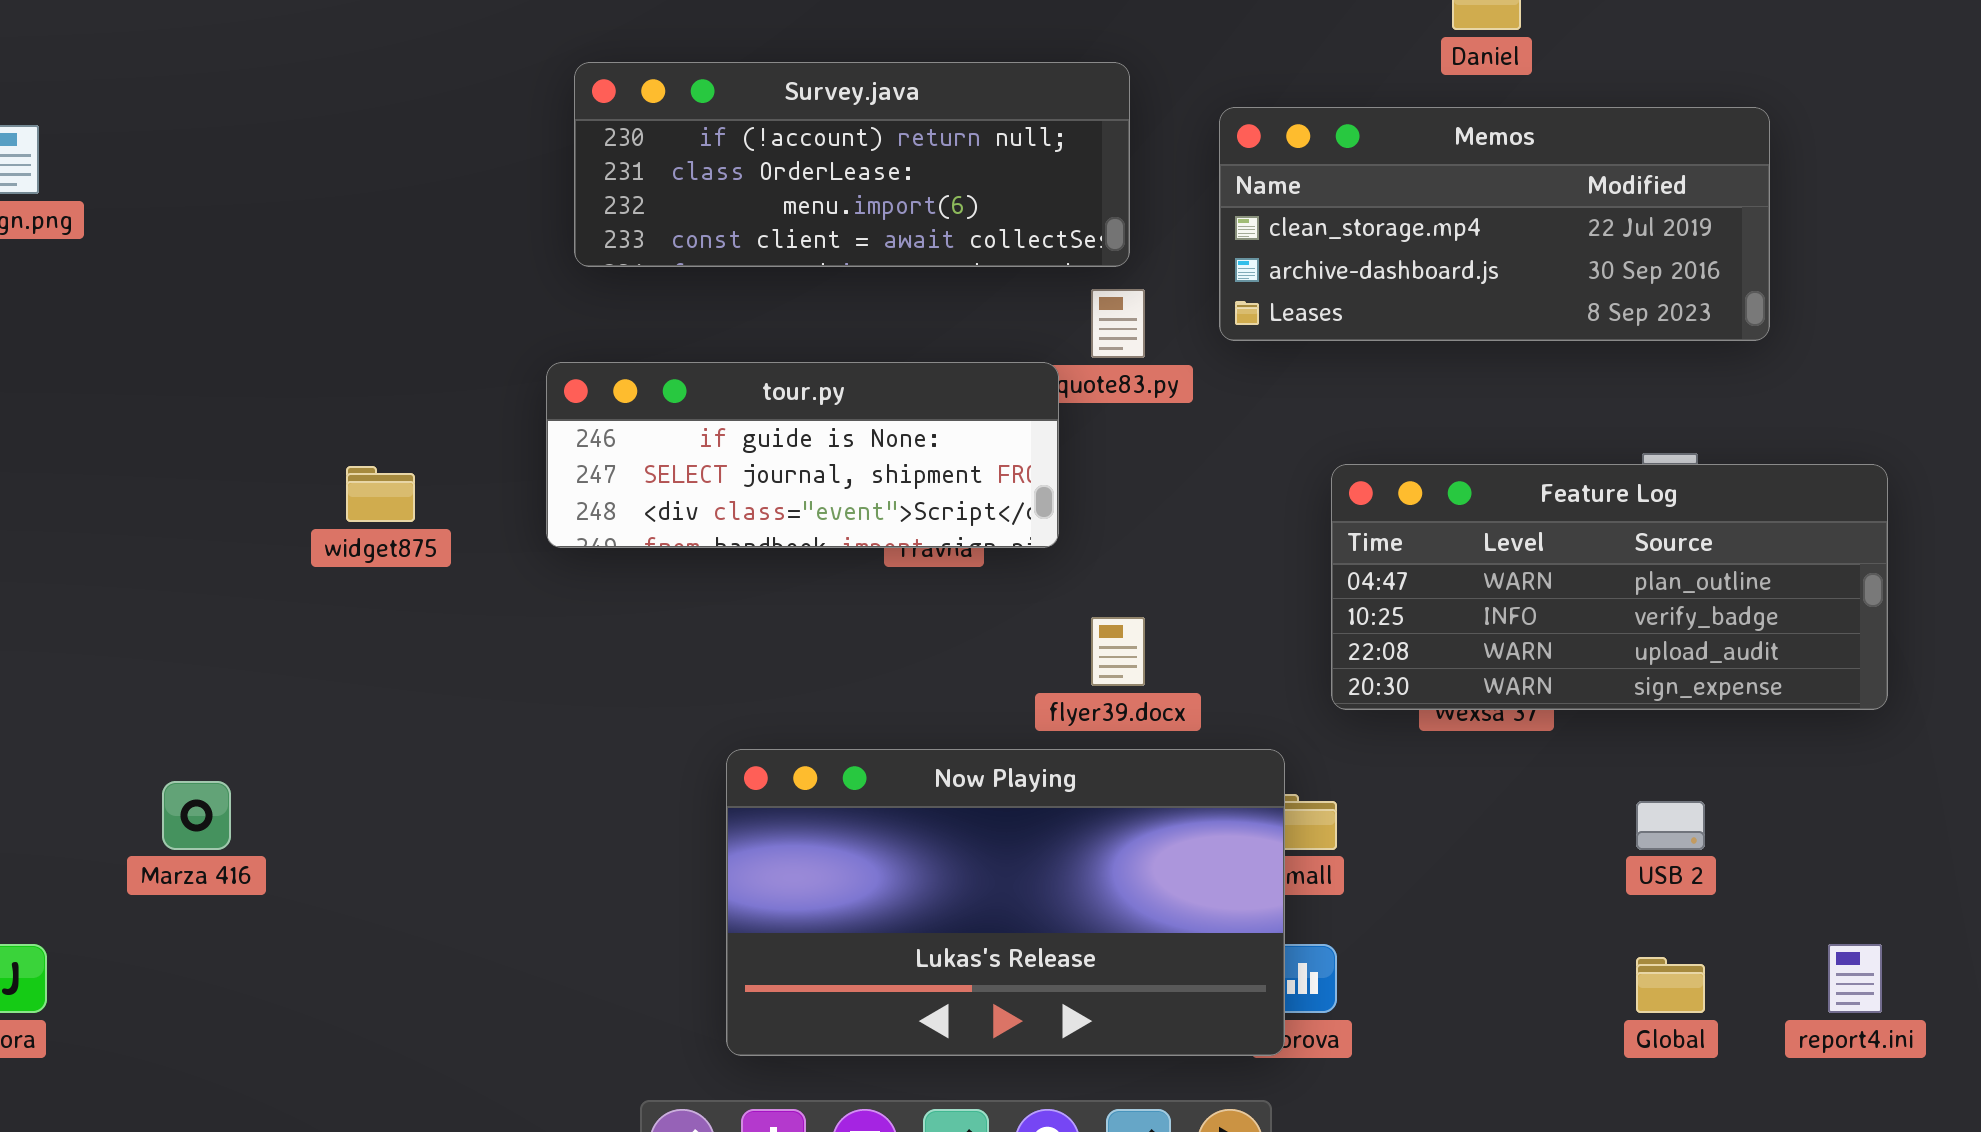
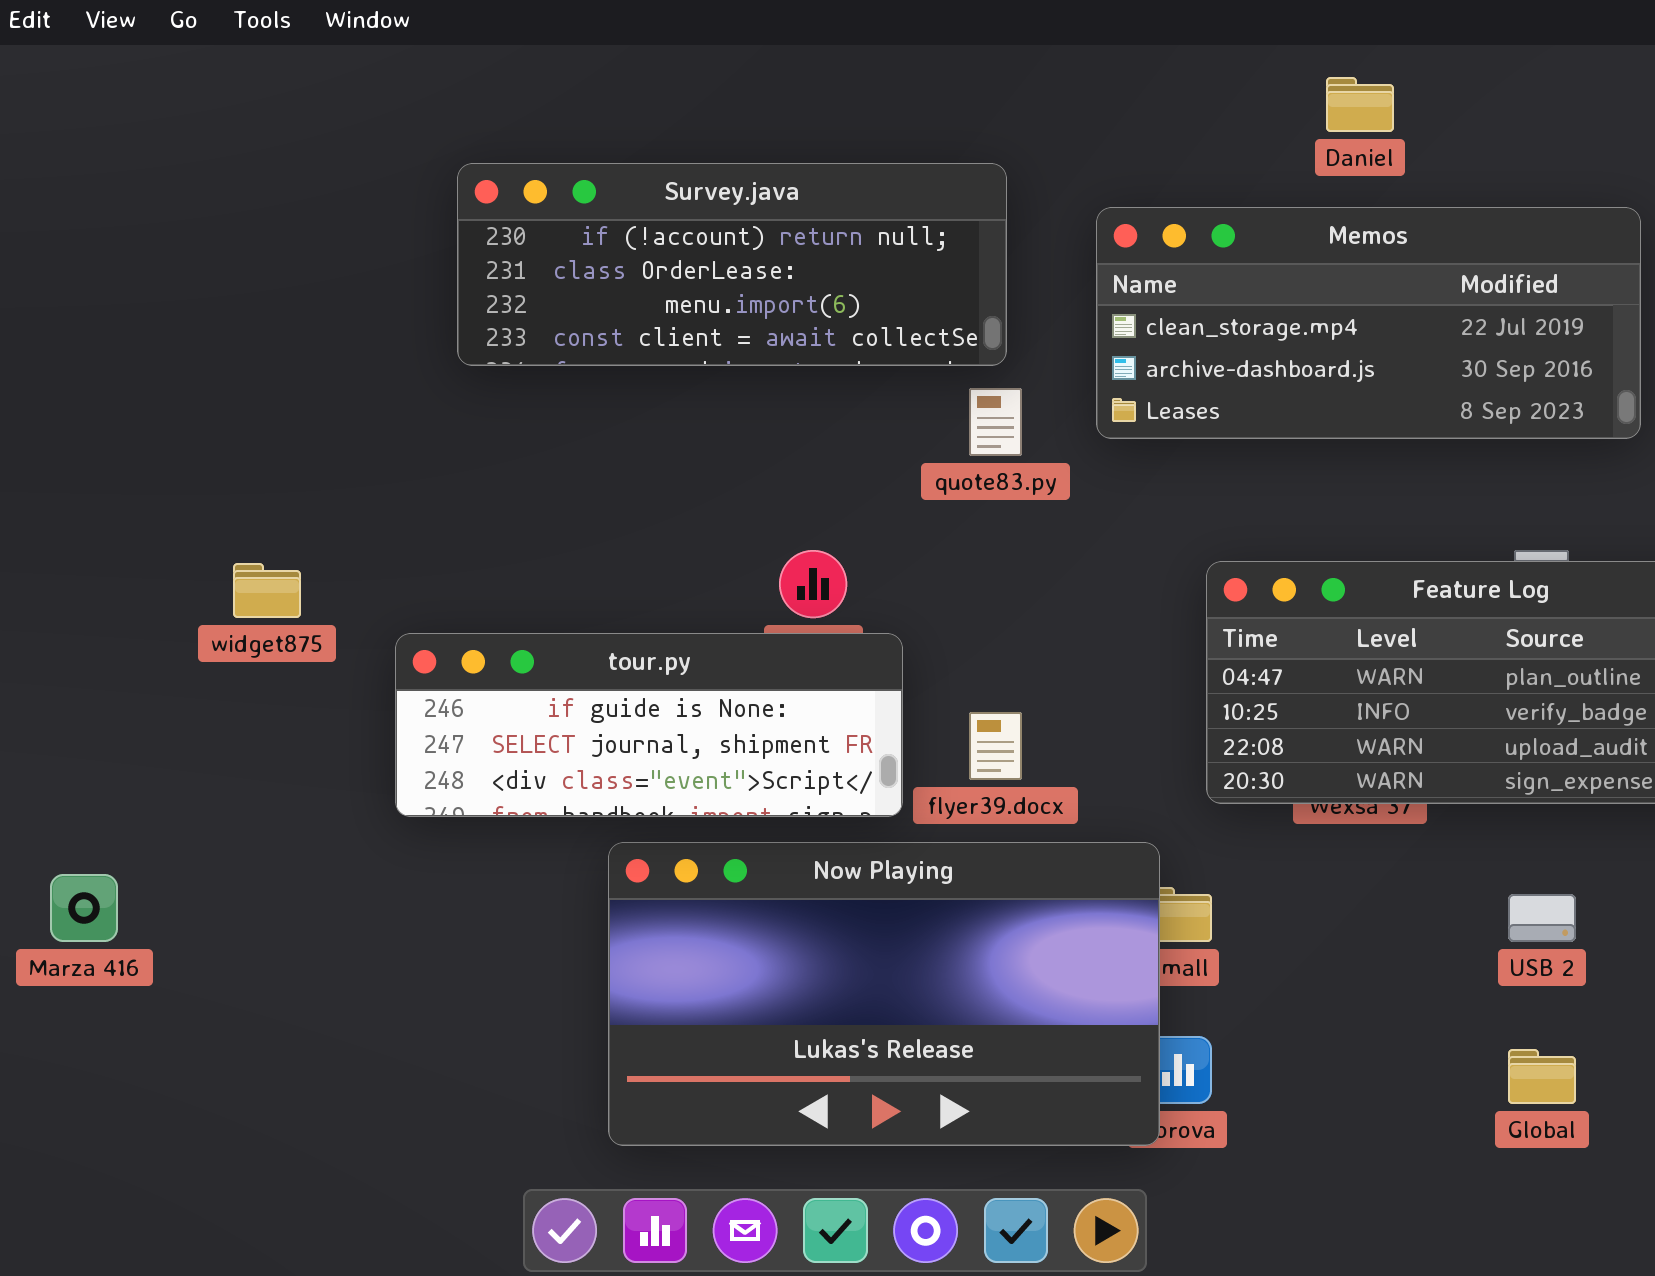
tour.py: [546,362,1059,548] -> [395,633,903,817], moved

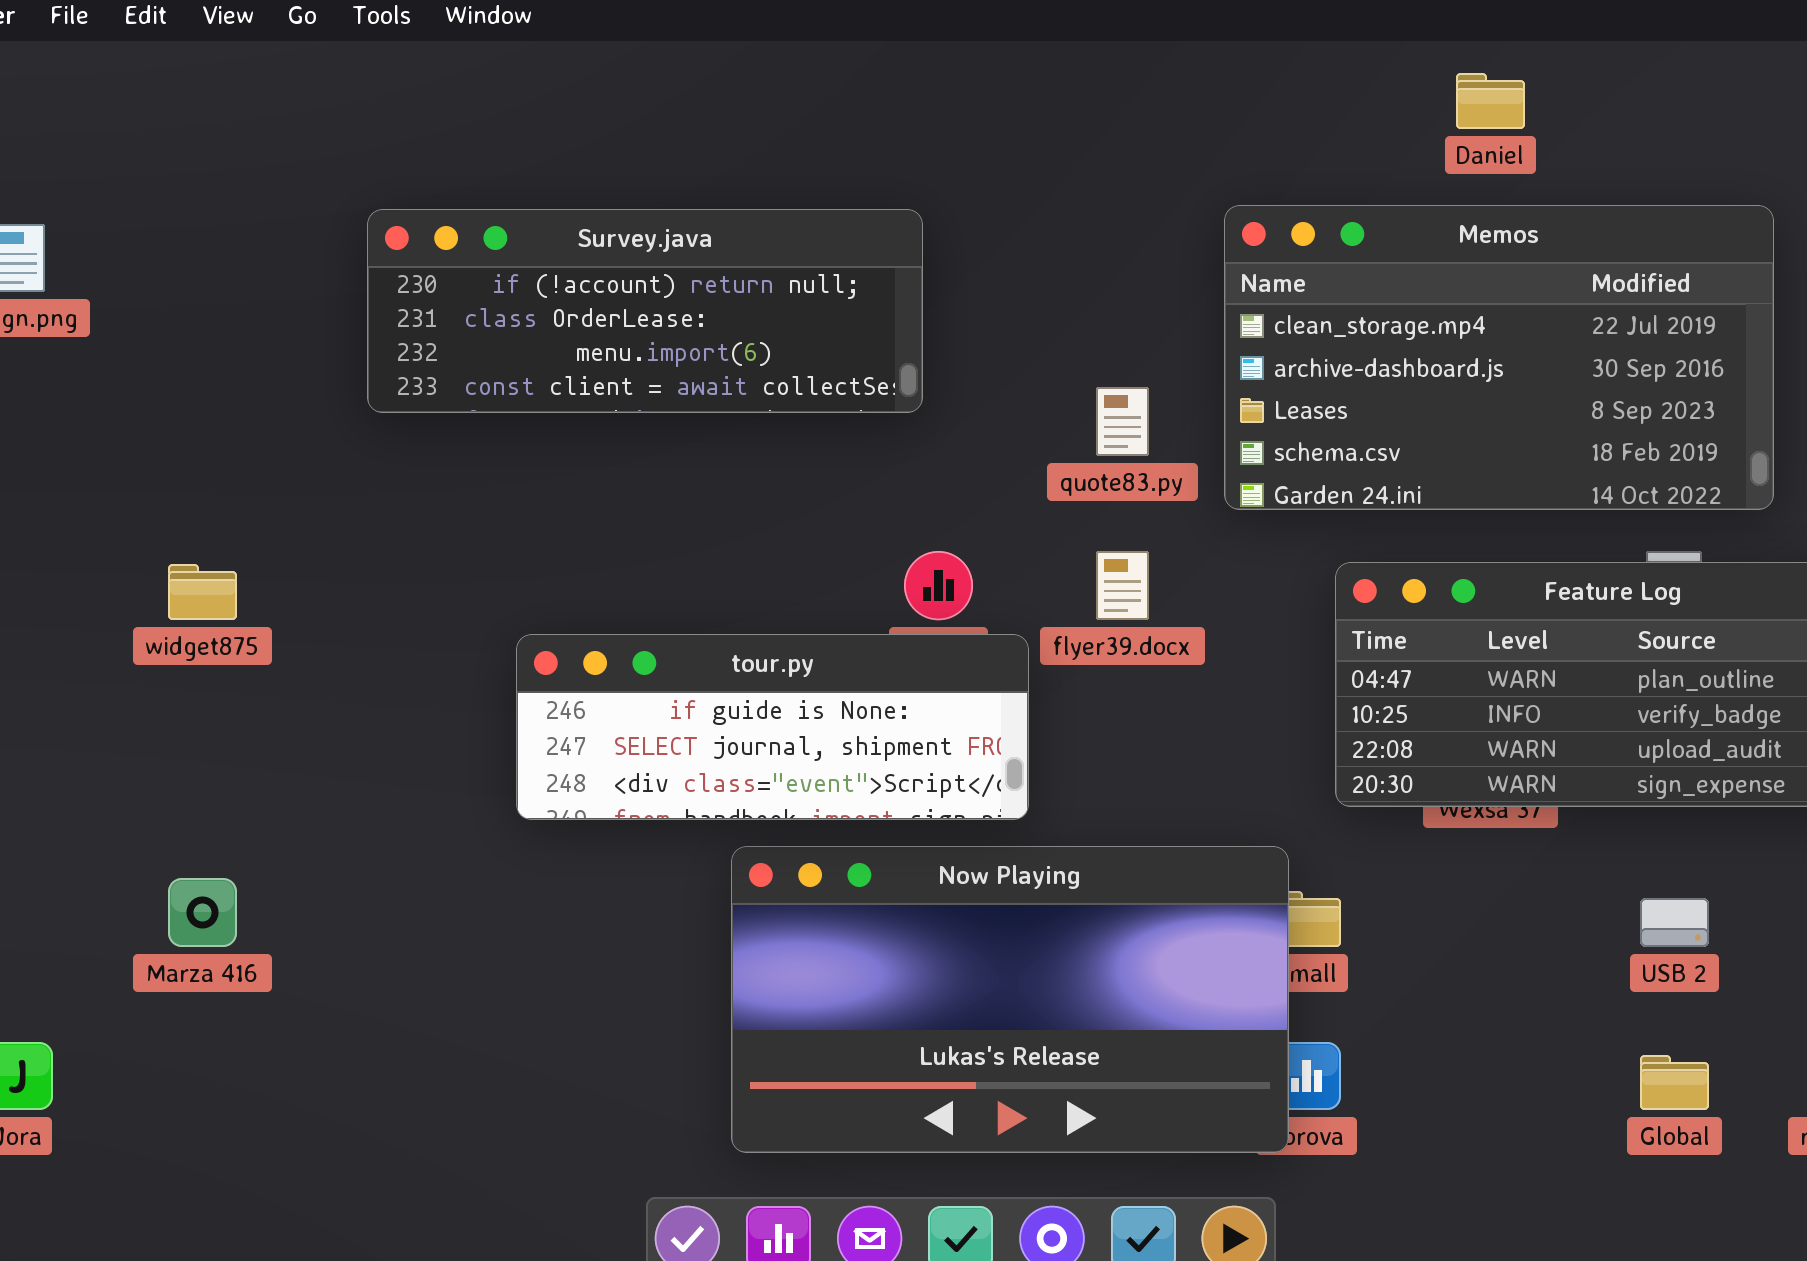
Survey.java: [457,163,1007,366] -> [367,209,923,413], moved
Memos: [1096,207,1641,439] -> [1224,205,1774,510], resized
widget875: [233,563,301,618] -> [168,564,237,620], moved
flyer39.docx: [969,712,1022,780] -> [1096,551,1149,620], moved

